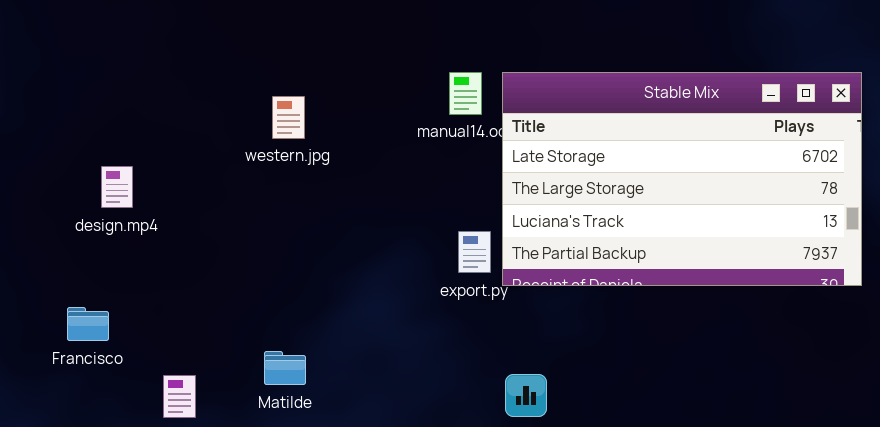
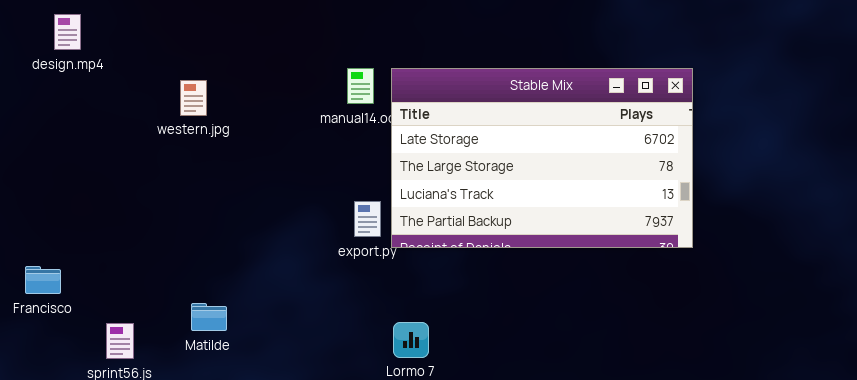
western.jpg: [272,96,305,139] -> [180,80,207,116], moved
design.mp4: [101,166,133,208] -> [54,14,81,50], moved

